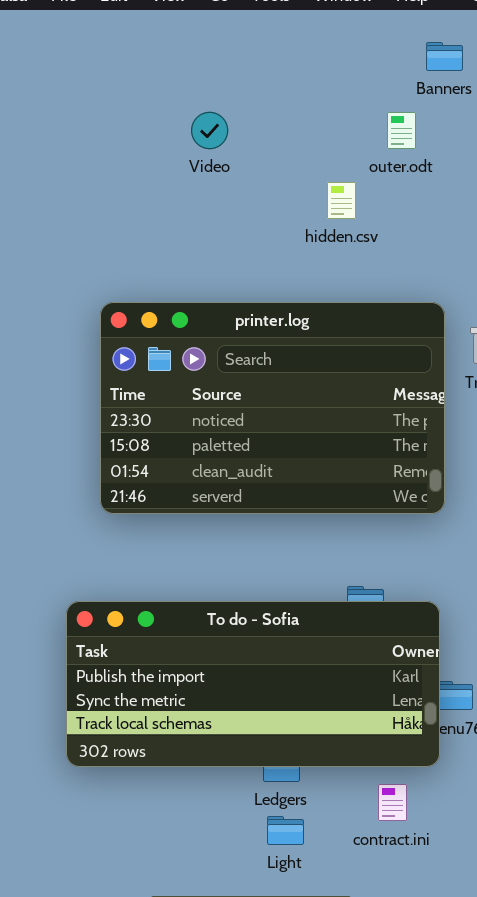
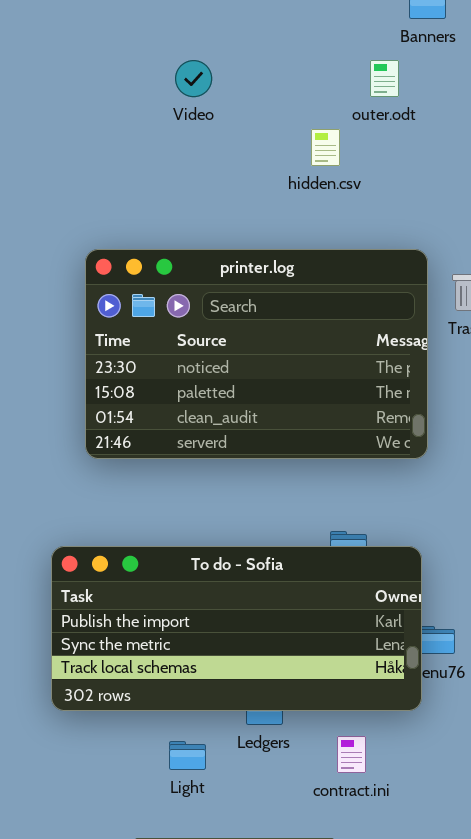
contract.ini: [378,784,407,821] -> [337,736,366,773], moved
Light: [267,816,304,845] -> [169,741,206,770], moved

